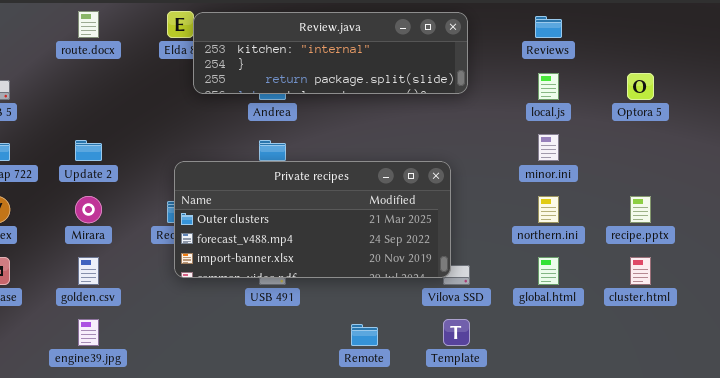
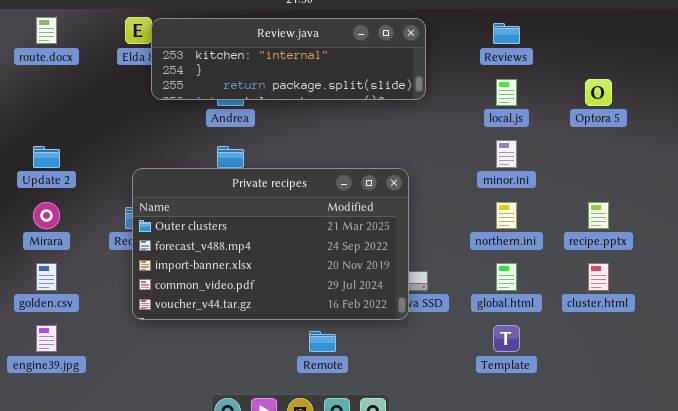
Private recipes: [174,161,451,278] -> [132,168,409,320], resized
Template: [443,319,470,346] -> [493,325,520,352], moved

